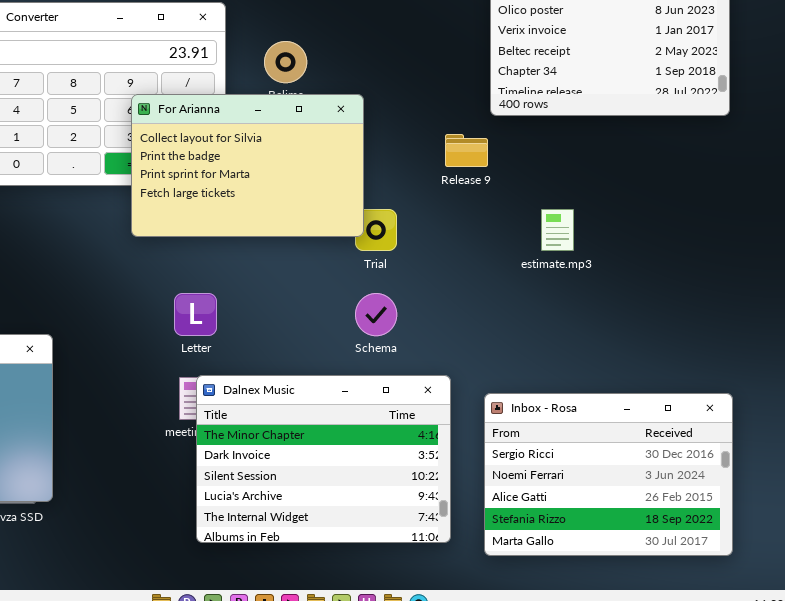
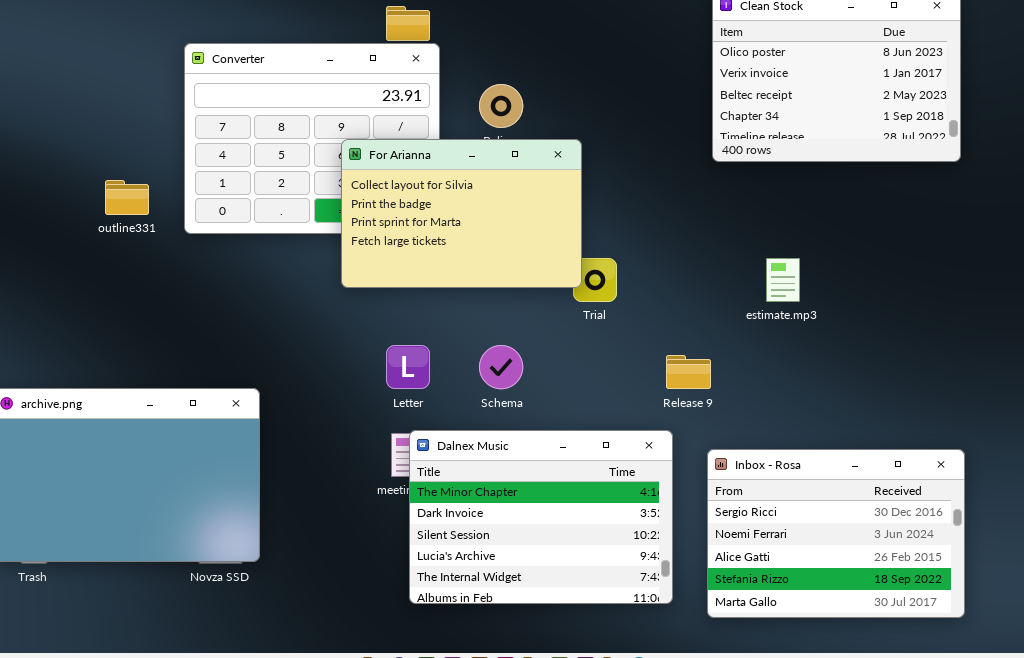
Release 9: [445,134,488,167] -> [666,355,711,389], moved
Schema: [355,293,397,336] -> [479,345,523,389], moved

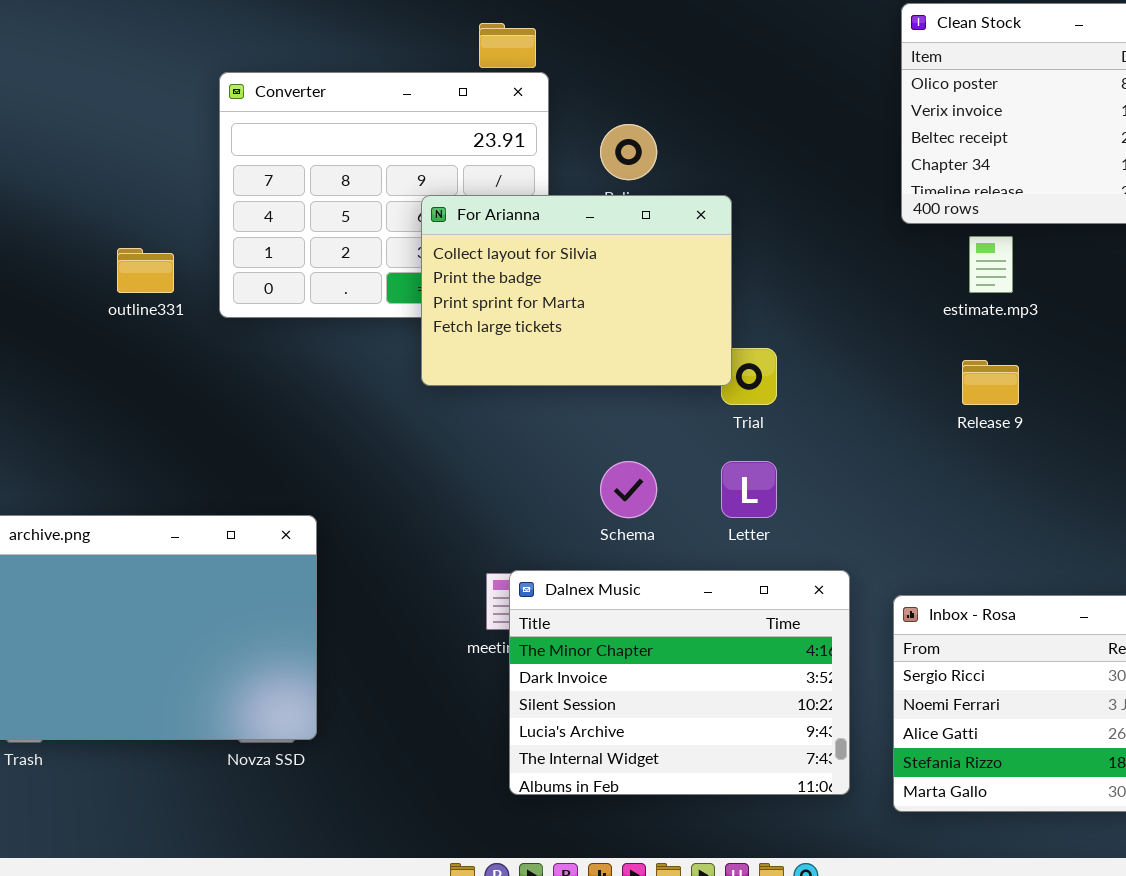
estimate.mp3: [766,258,800,302] -> [969,236,1013,293], moved
Letter: [386,345,430,389] -> [721,461,777,518], moved
Release 9: [666,355,711,389] -> [962,360,1019,405], moved

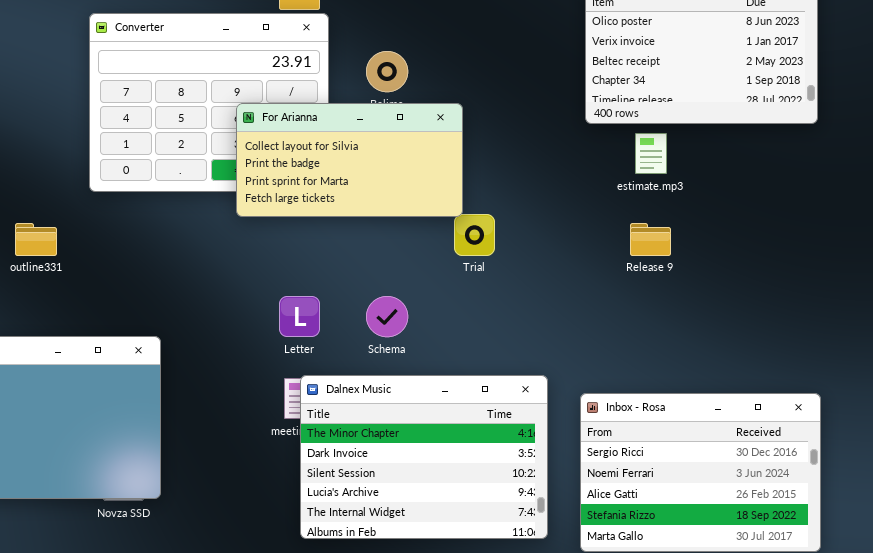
For Arianna: [421,195,732,386] -> [236,103,463,217], resized
outline331: [117,248,174,293] -> [15,223,57,256], moved
Letter: [721,461,777,518] -> [279,296,320,337], moved

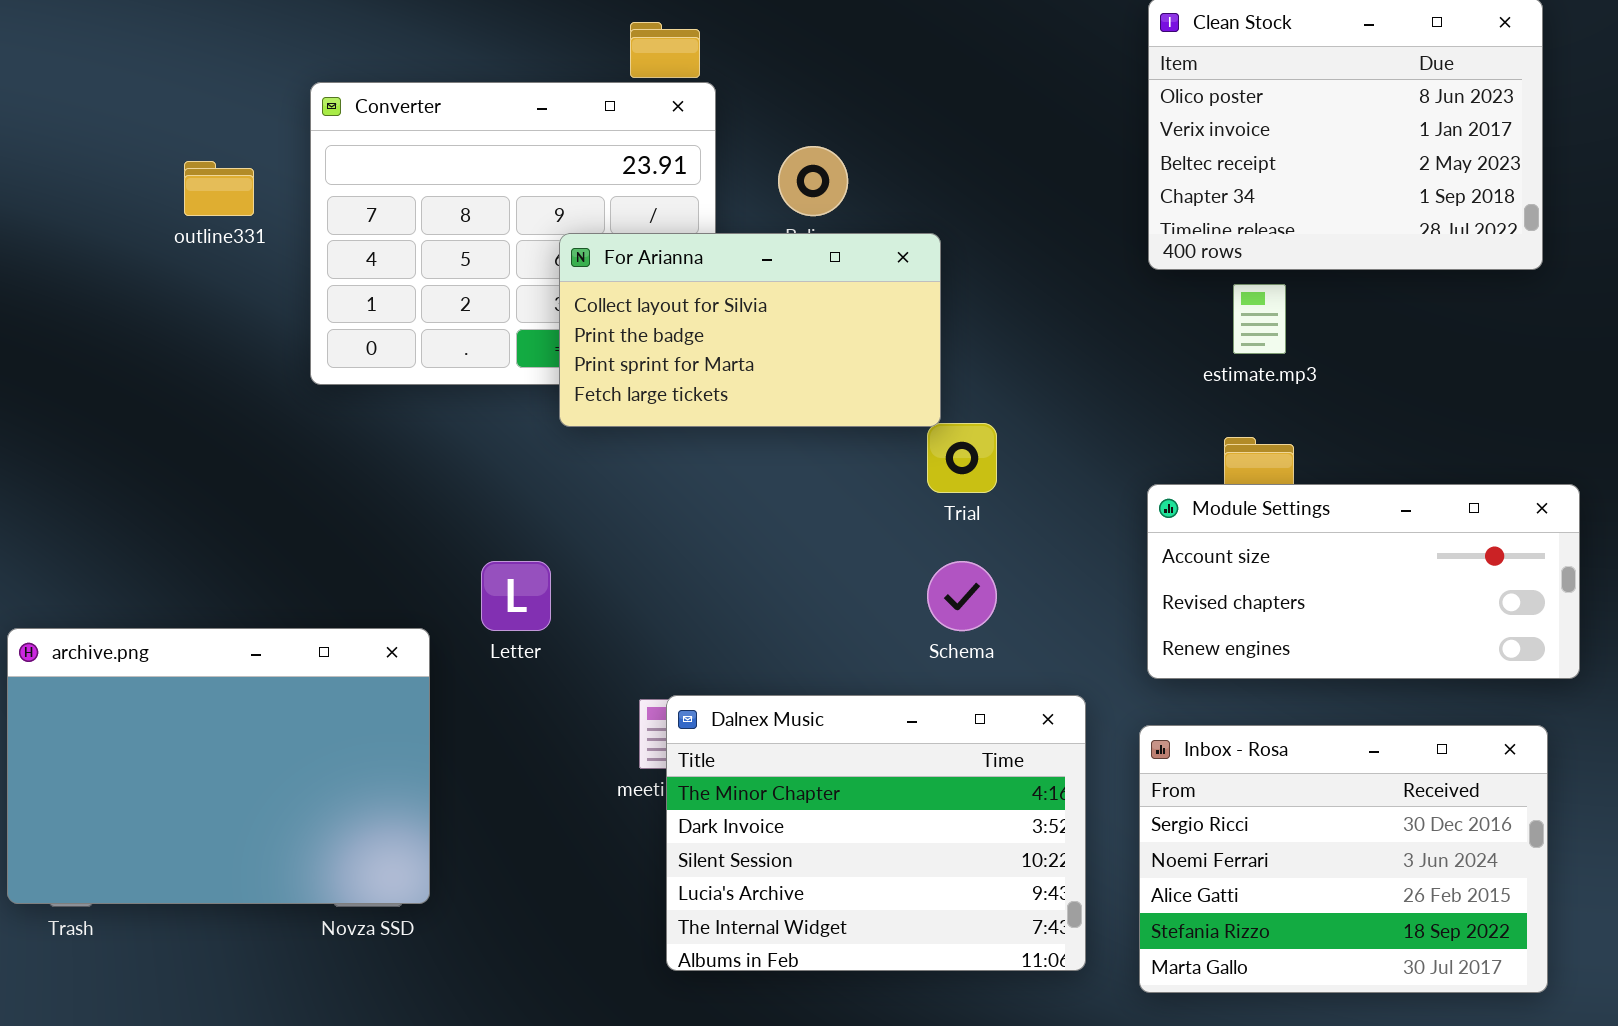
outline331: [15,223,57,256] -> [184,161,254,216], moved
Module Settings: none -> [1147,484,1580,679], opened
Letter: [279,296,320,337] -> [481,561,551,631], moved
Schema: [366,296,408,337] -> [927,561,997,631], moved

